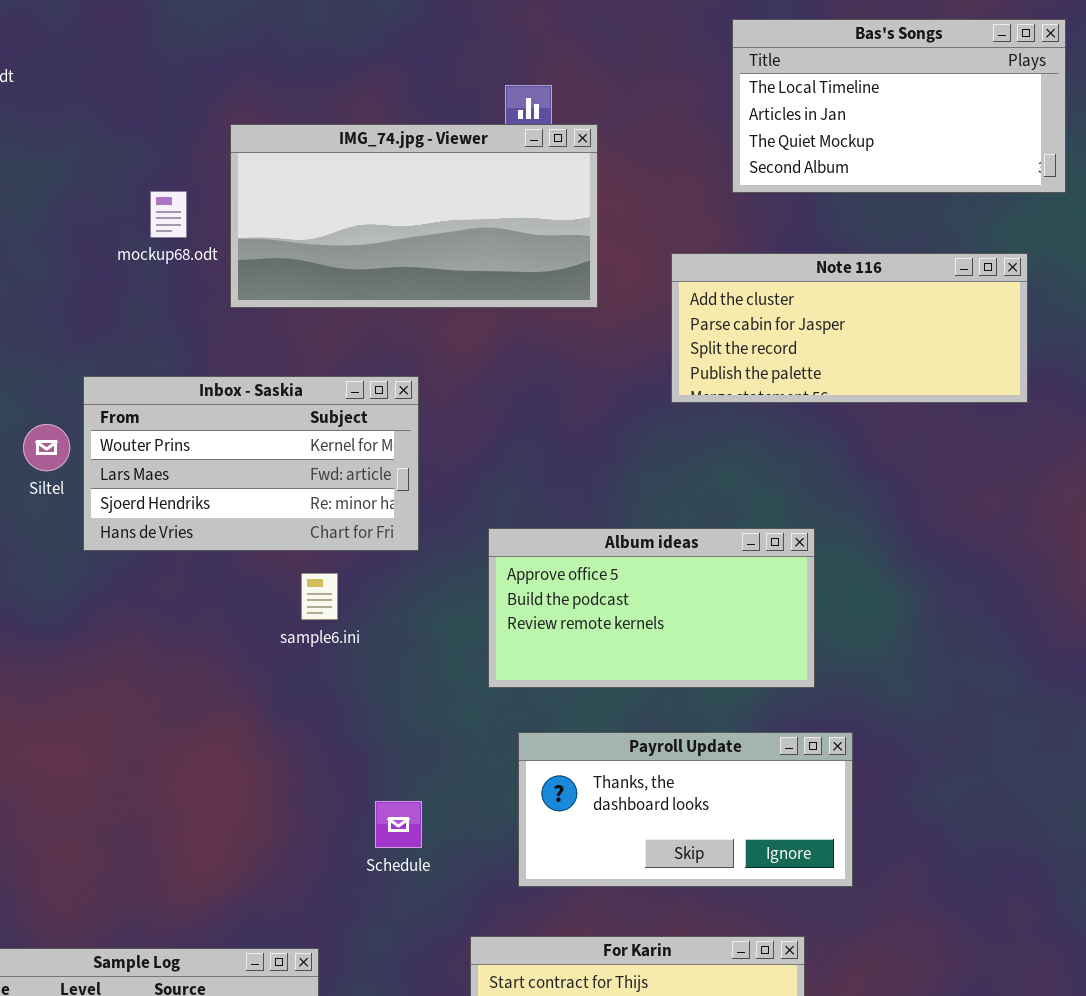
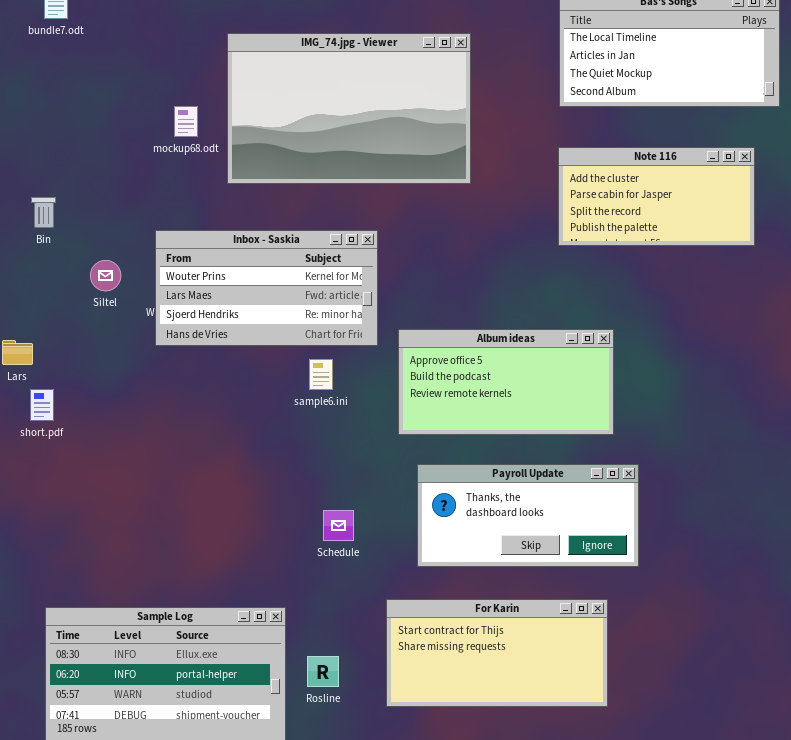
IMG_74.jpg - Viewer: [230,124,598,308] -> [227,33,471,184], resized
Note 116: [671,253,1028,403] -> [558,147,755,246], resized
Inbox - Saskia: [83,376,419,551] -> [155,230,378,346], moved
sample6.ini: [301,573,338,620] -> [309,359,333,390], moved

